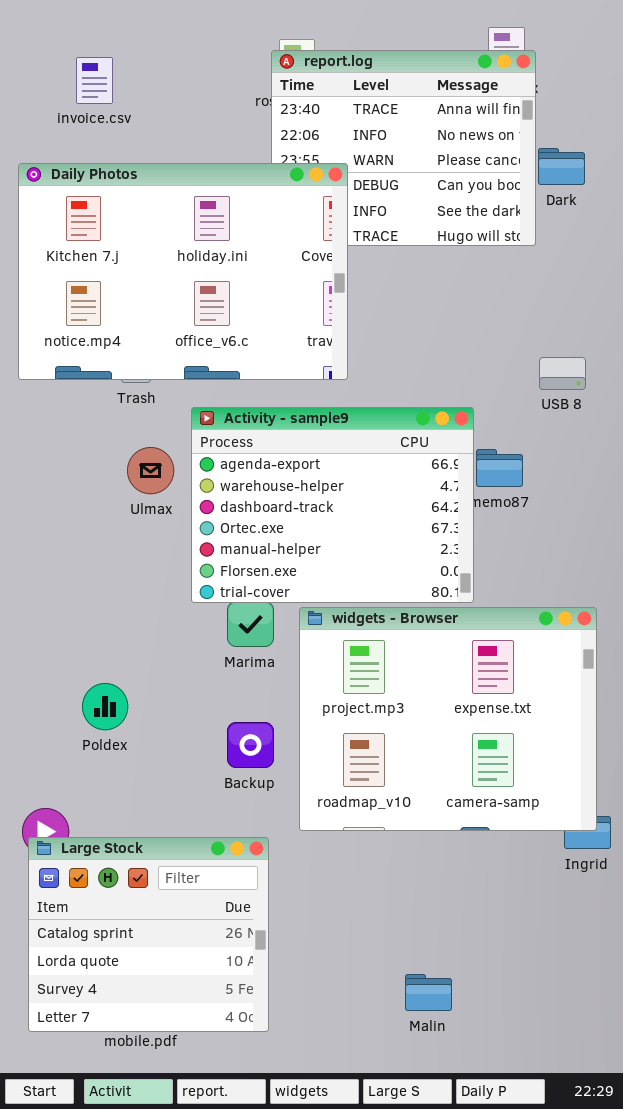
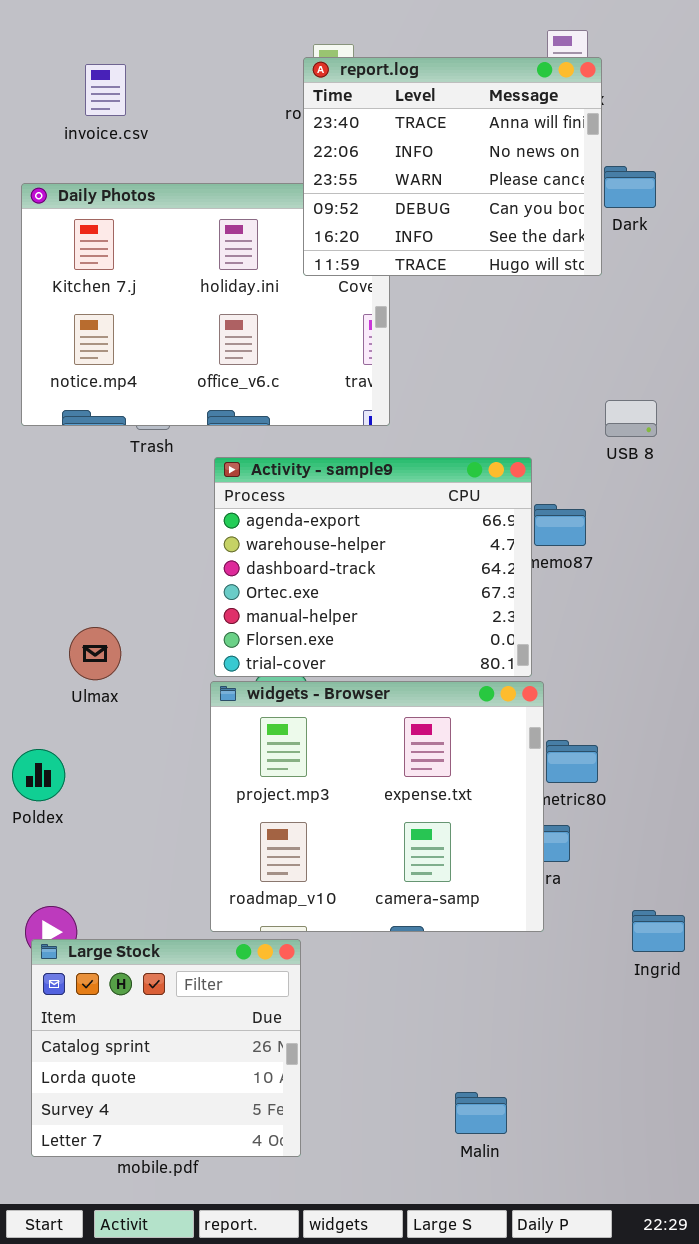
report.log: [271,50,536,246] -> [303,57,602,276], raised
Ulmax: [127,447,174,494] -> [69,627,121,680], moved
widgets - Browser: [299,607,597,831] -> [210,681,544,932], moved
Poldex: [82,683,128,730] -> [12,749,65,801], moved

